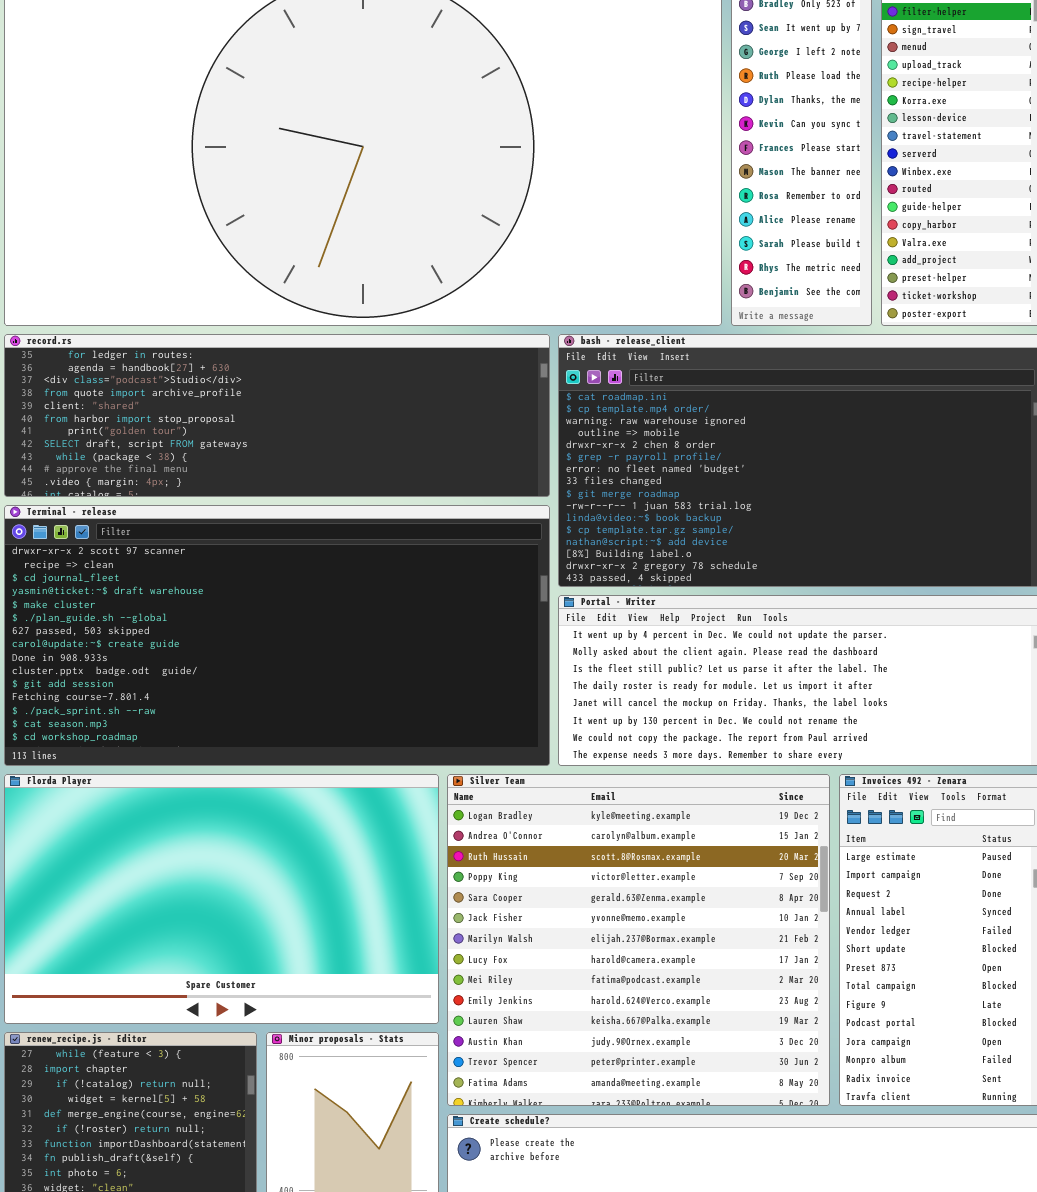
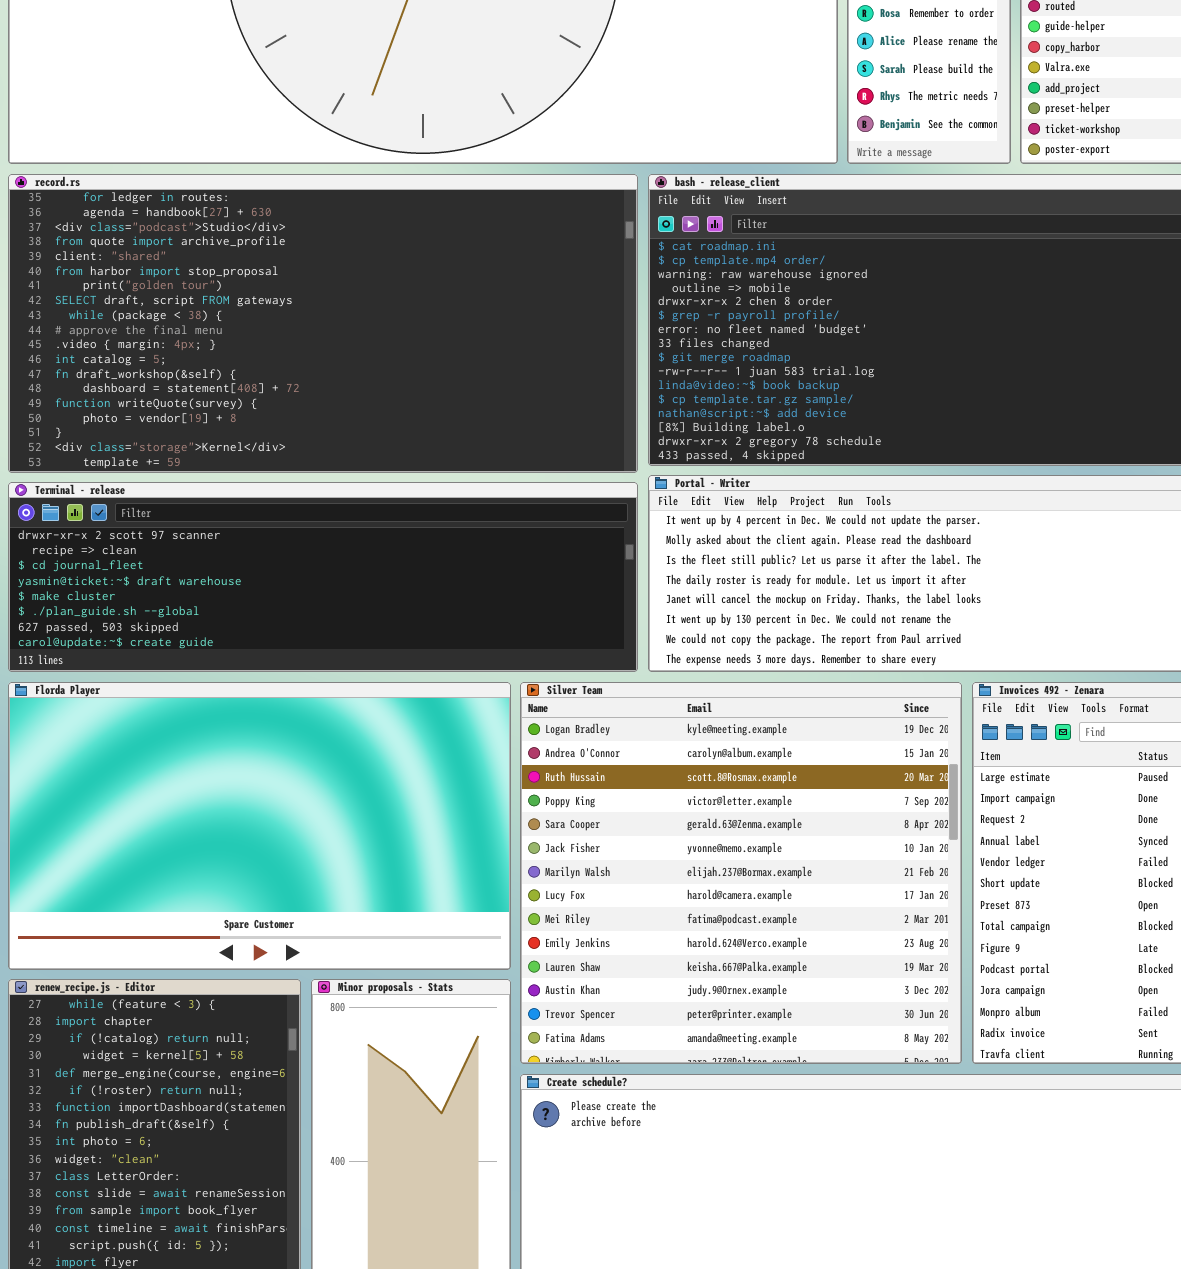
record.rs: [4,334,550,497] -> [8,174,638,473], resized
Terminal - release: [4,505,550,766] -> [8,482,638,672], resized

